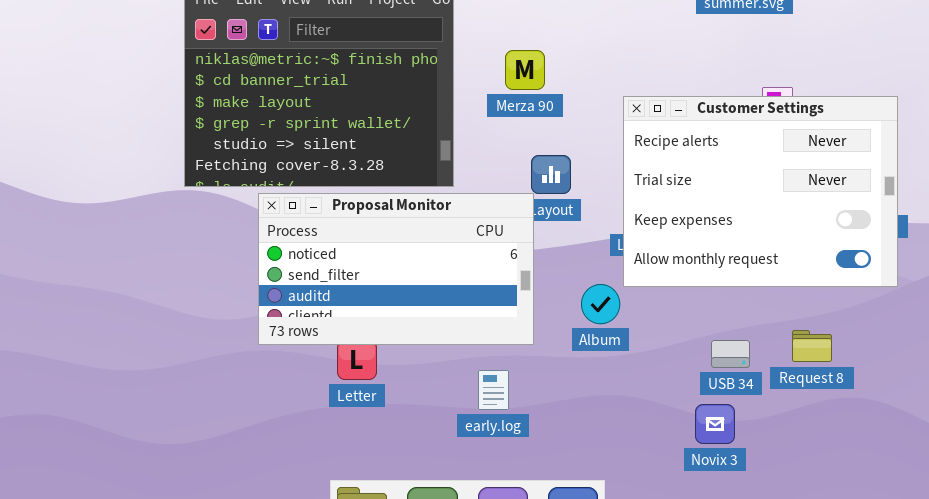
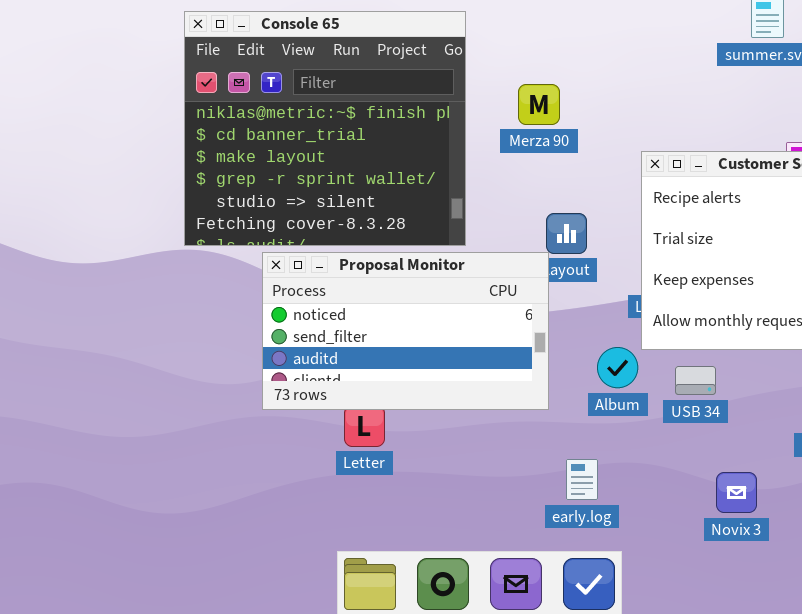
Merza 90: [505,50,545,90] -> [518,84,560,125], moved
USB 34: [711,340,750,368] -> [675,366,716,395], moved
early.log: [478,370,509,410] -> [566,459,598,500], moved

